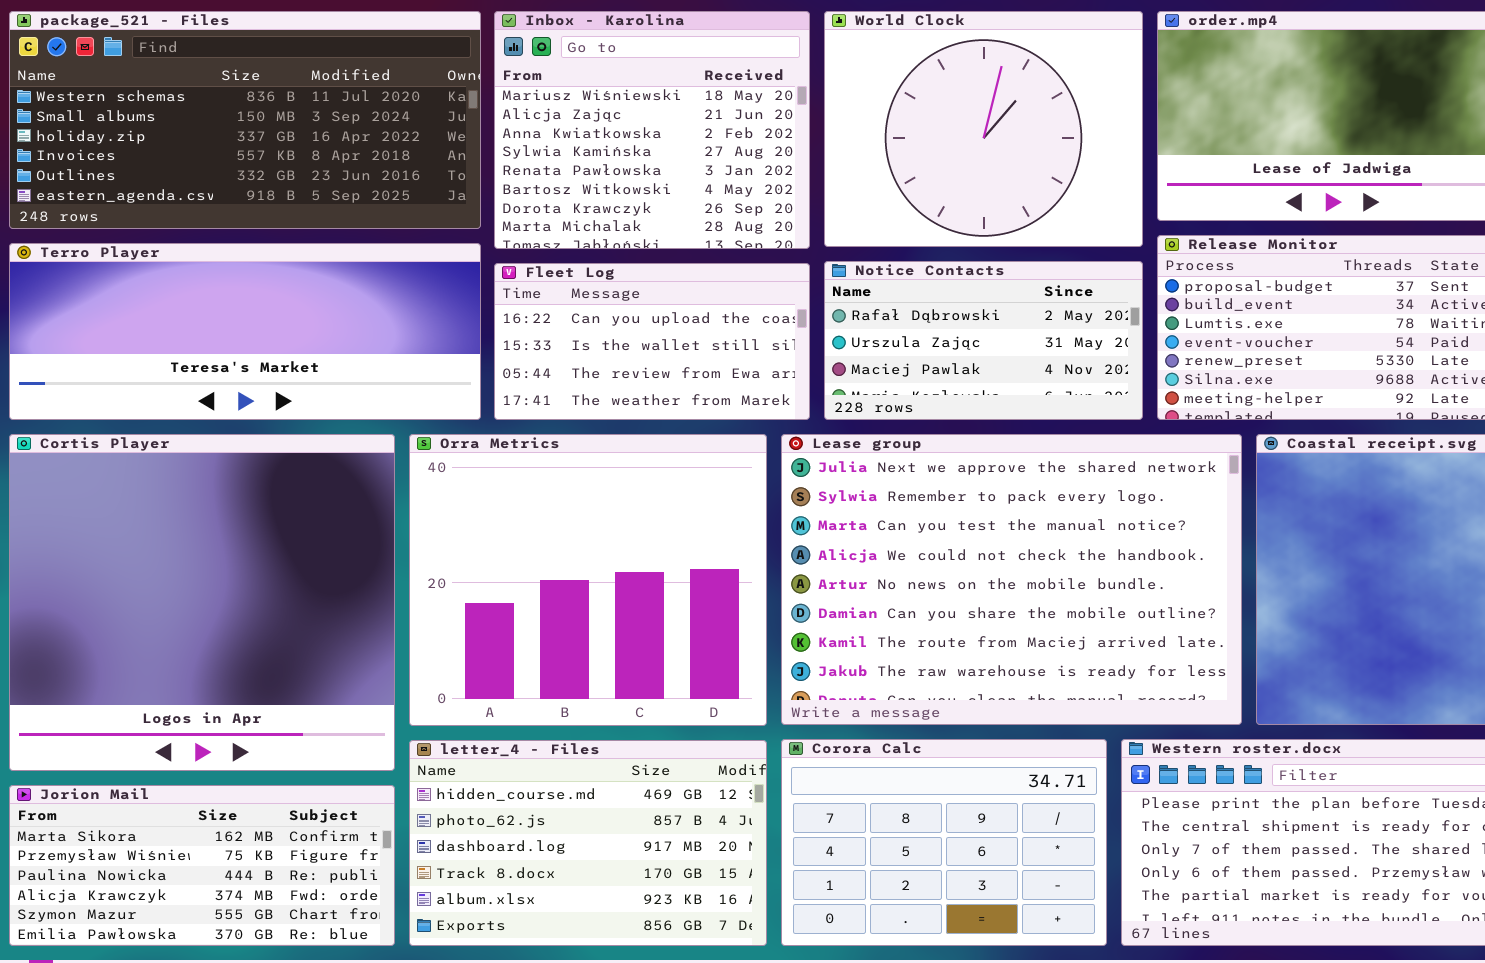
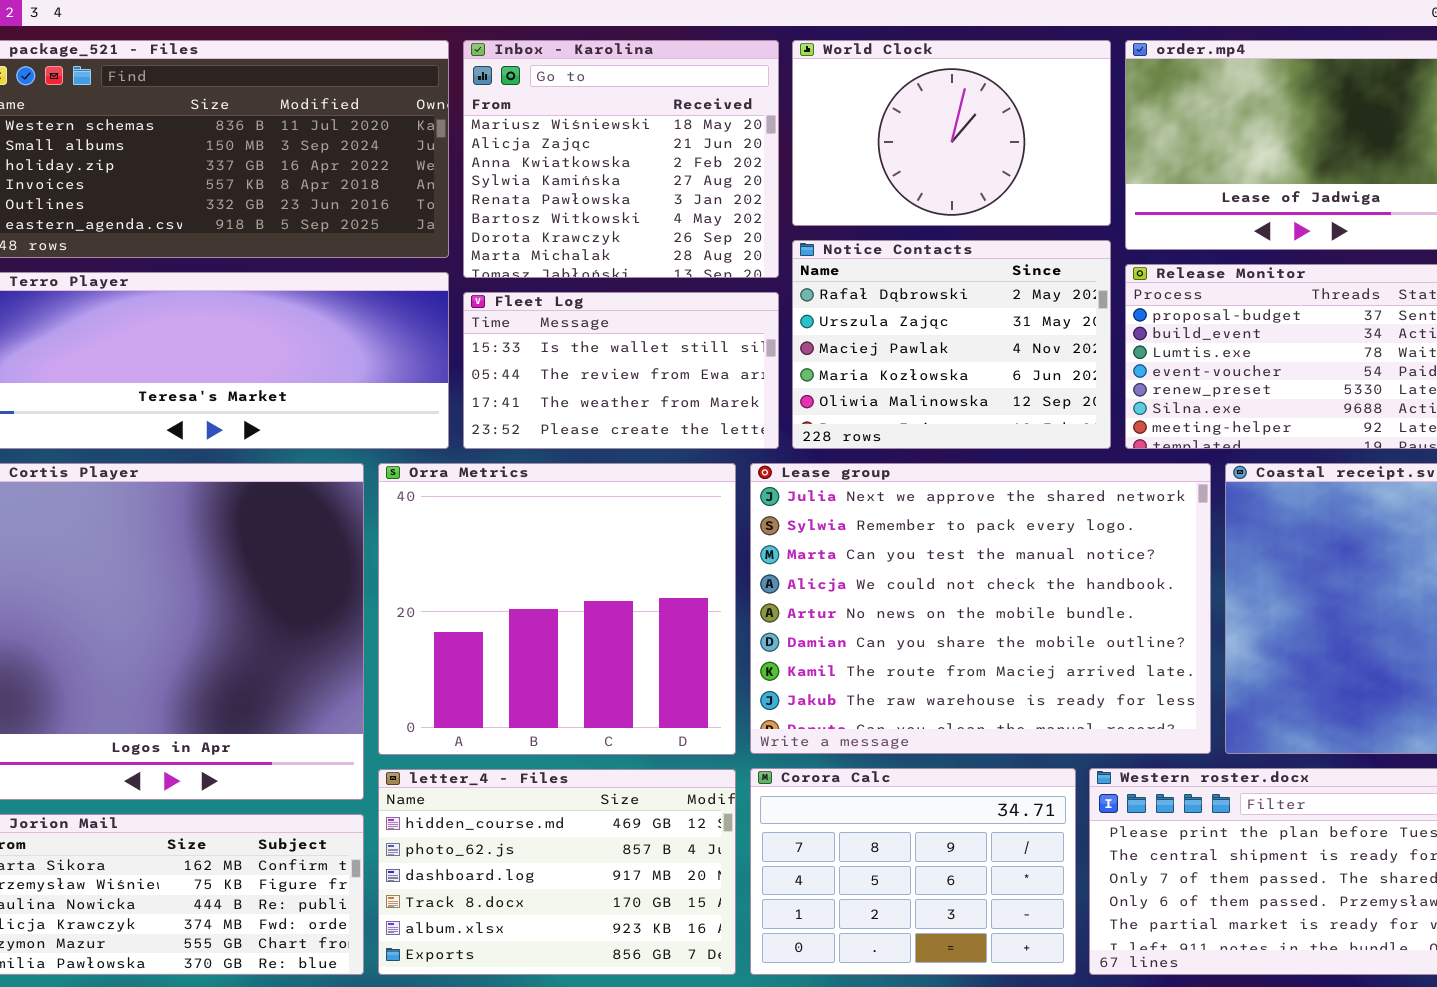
World Clock: [824,11,1143,247] -> [792,40,1111,226], resized
Notice Contacts: [824,261,1143,420] -> [792,240,1111,449], resized
Fleet Log: [494,263,810,420] -> [463,292,779,449], scrolled down 1 row

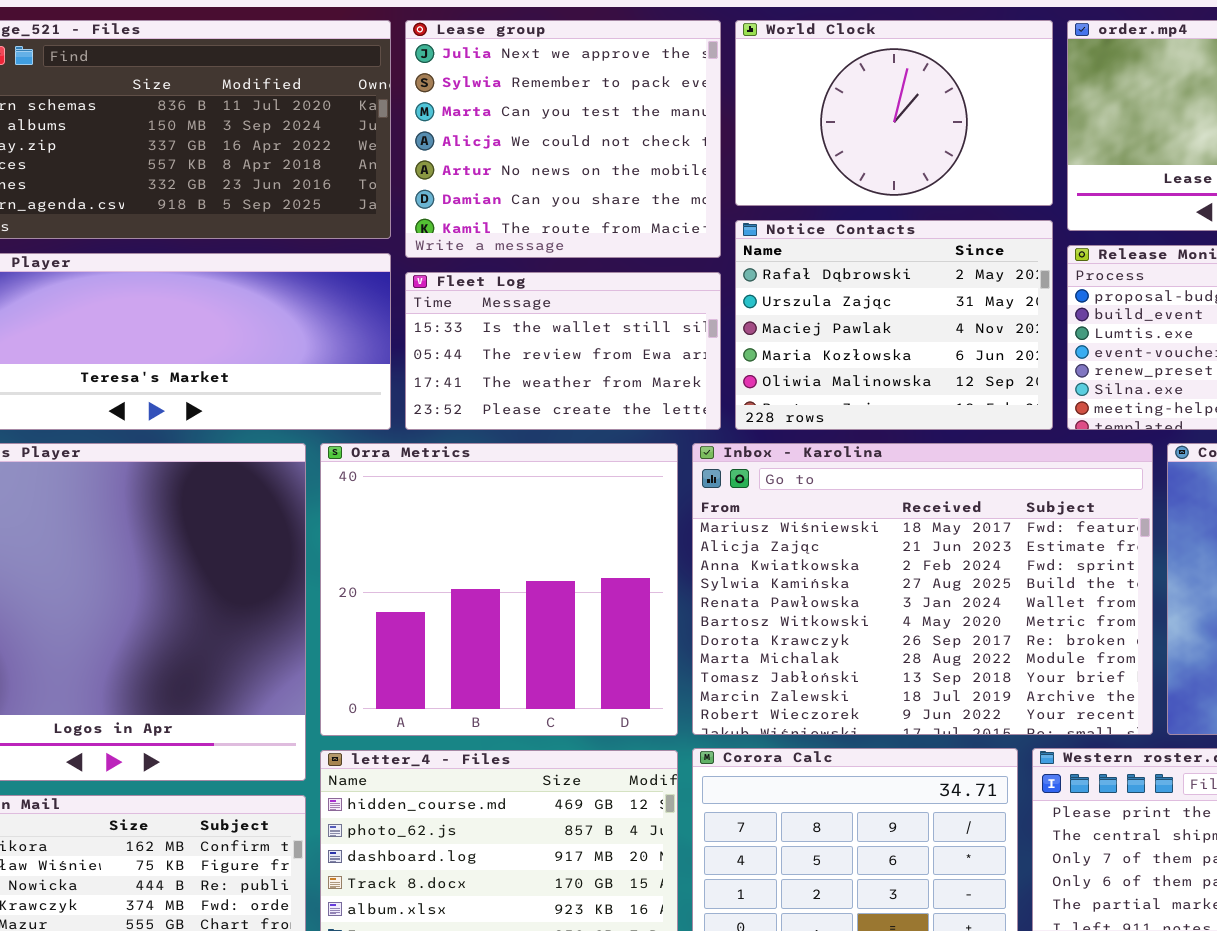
Inbox - Karolina: [463,40,779,278] -> [692,443,1153,735], moved, resized
Lease group: [750,463,1211,754] -> [405,20,721,258], moved, resized

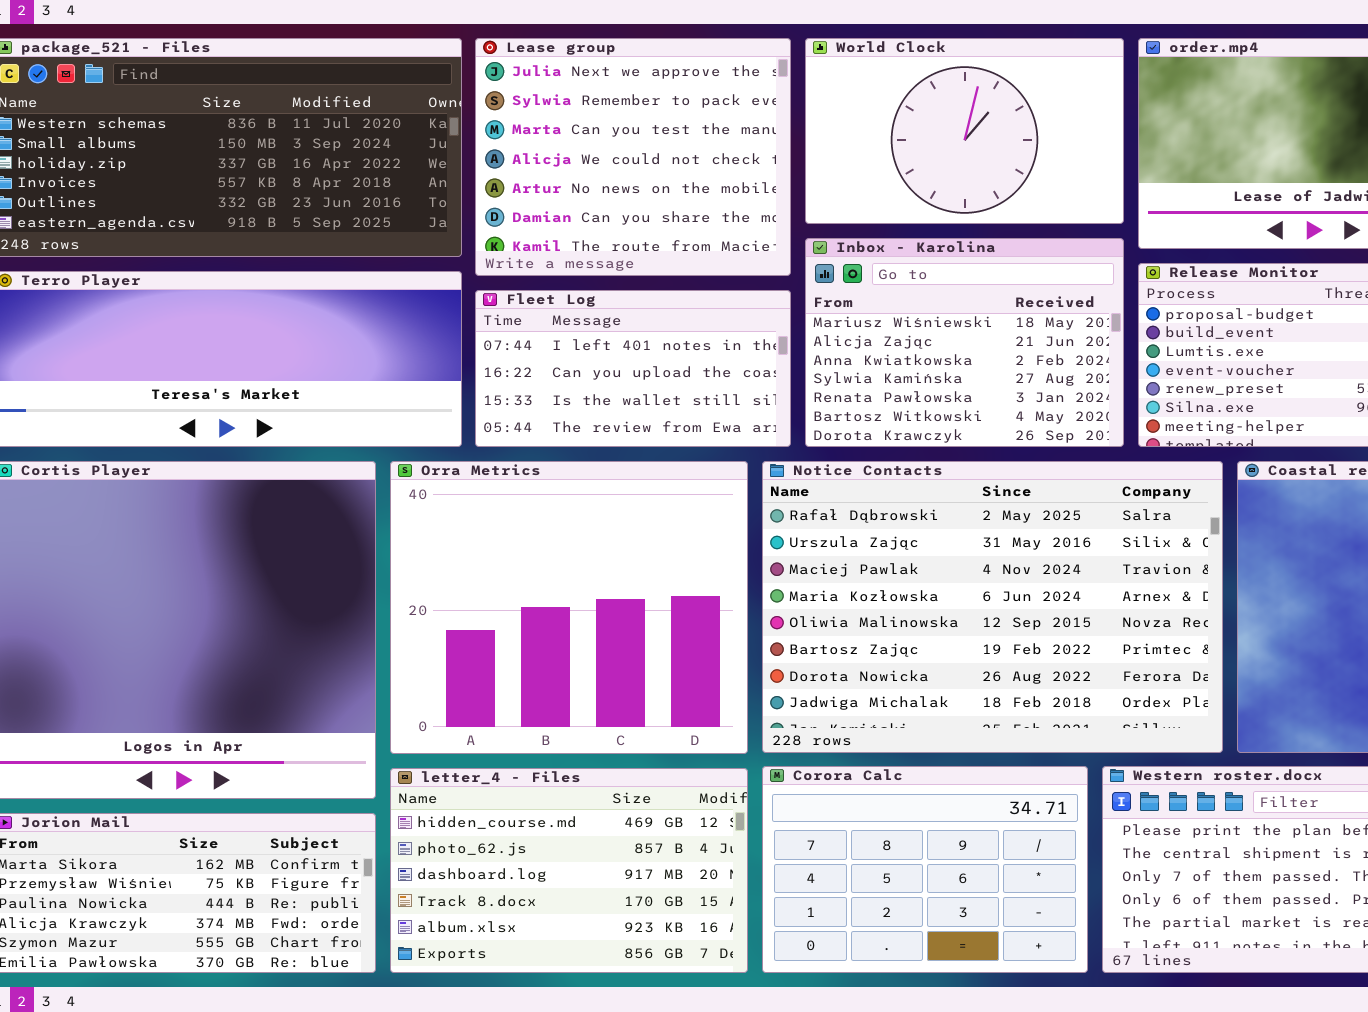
Notice Contacts: [735,220,1053,430] -> [762,461,1223,753], moved, resized
Fleet Log: [405,272,721,430] -> [475,290,791,447], scrolled up 2 rows
Inbox - Karolina: [692,443,1153,735] -> [805,238,1124,447], moved, resized

